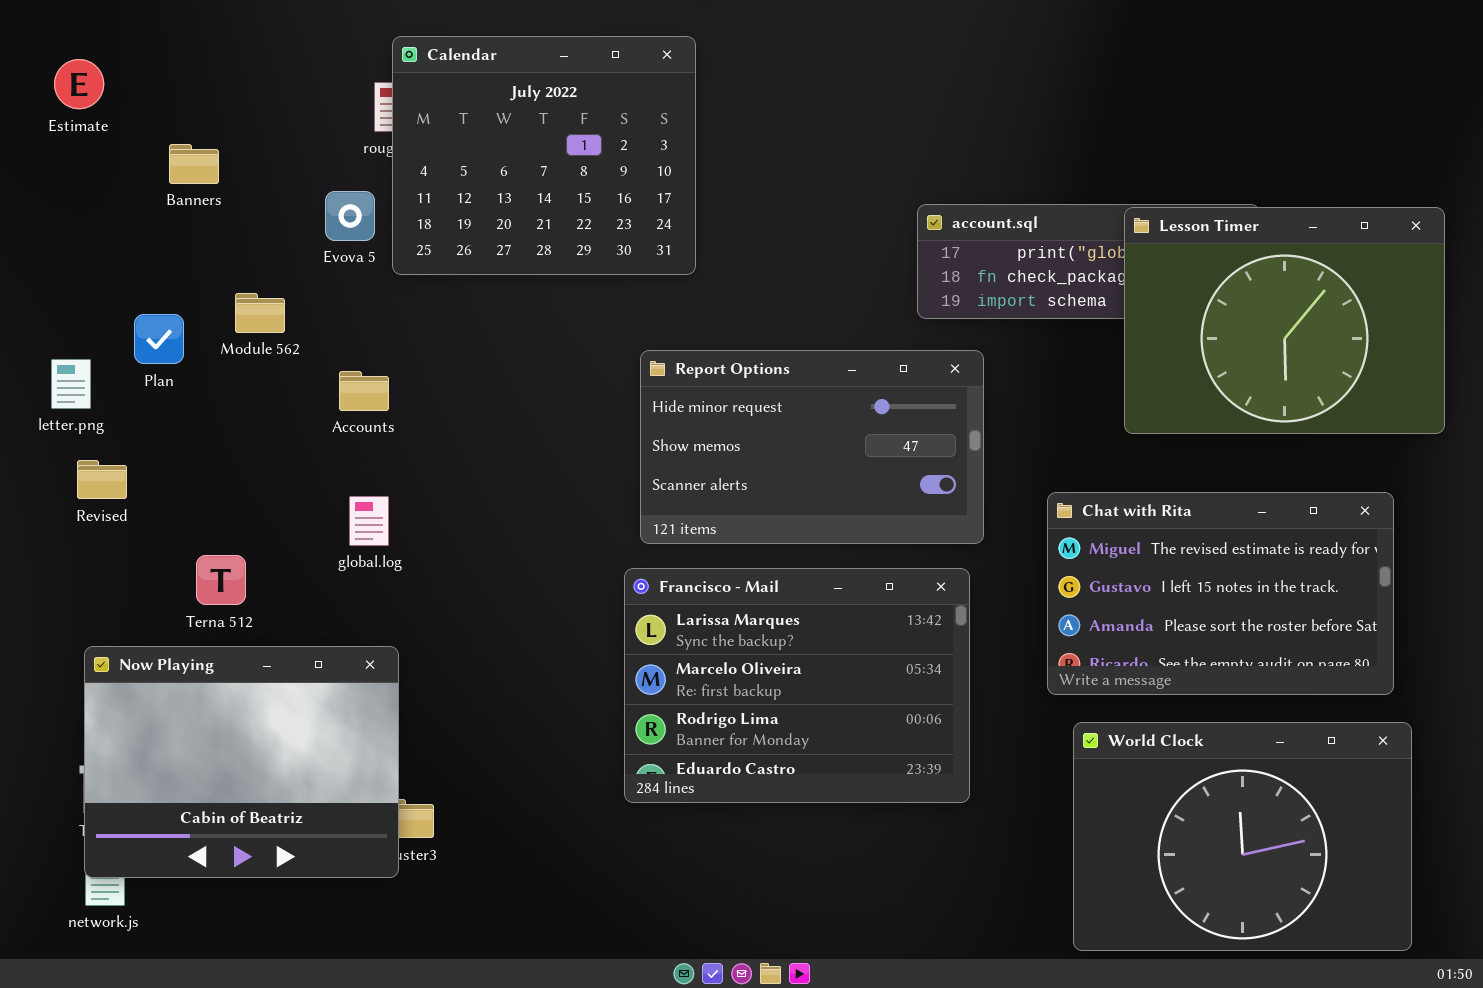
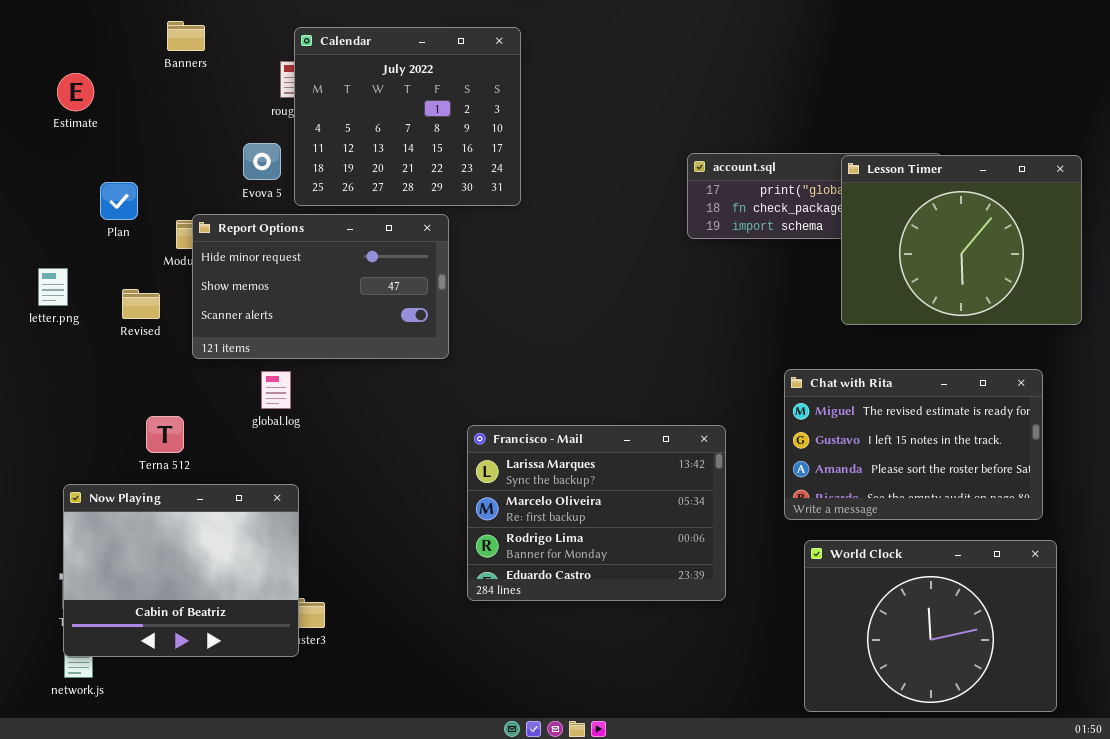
Estimate: [54,59,104,109] -> [57,73,94,111], moved
Banners: [169,144,219,184] -> [167,21,205,51], moved
Plan: [134,314,184,364] -> [100,182,138,220], moved
Report Options: [640,350,984,544] -> [192,214,449,359], moved
Revised: [77,460,127,499] -> [122,289,160,319], moved

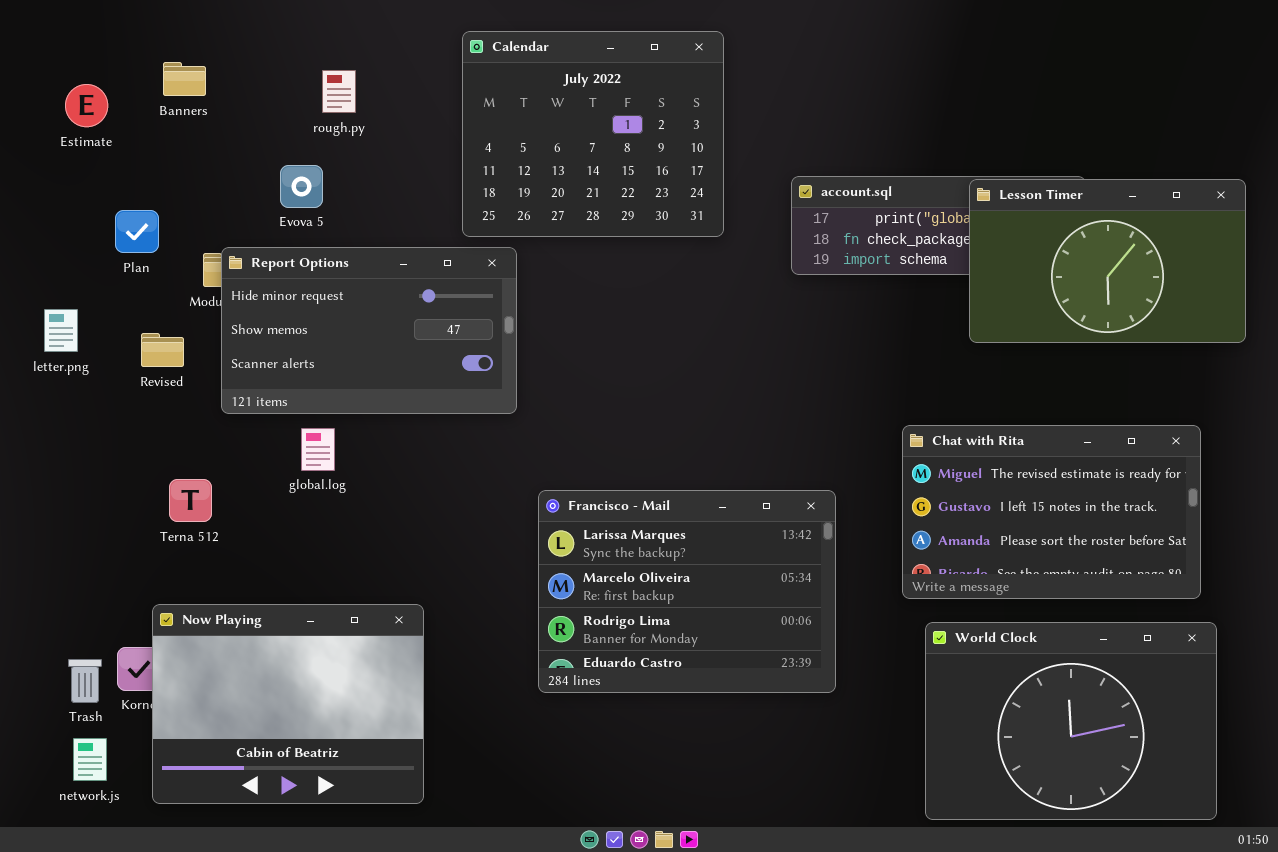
Banners: [167,21,205,51] -> [163,62,206,96], moved
Calendar: [294,27,521,206] -> [462,31,724,237], moved
Lesson Timer: [841,155,1082,325] -> [969,179,1246,343], resized
Now Playing: [63,484,299,657] -> [152,604,424,804], moved

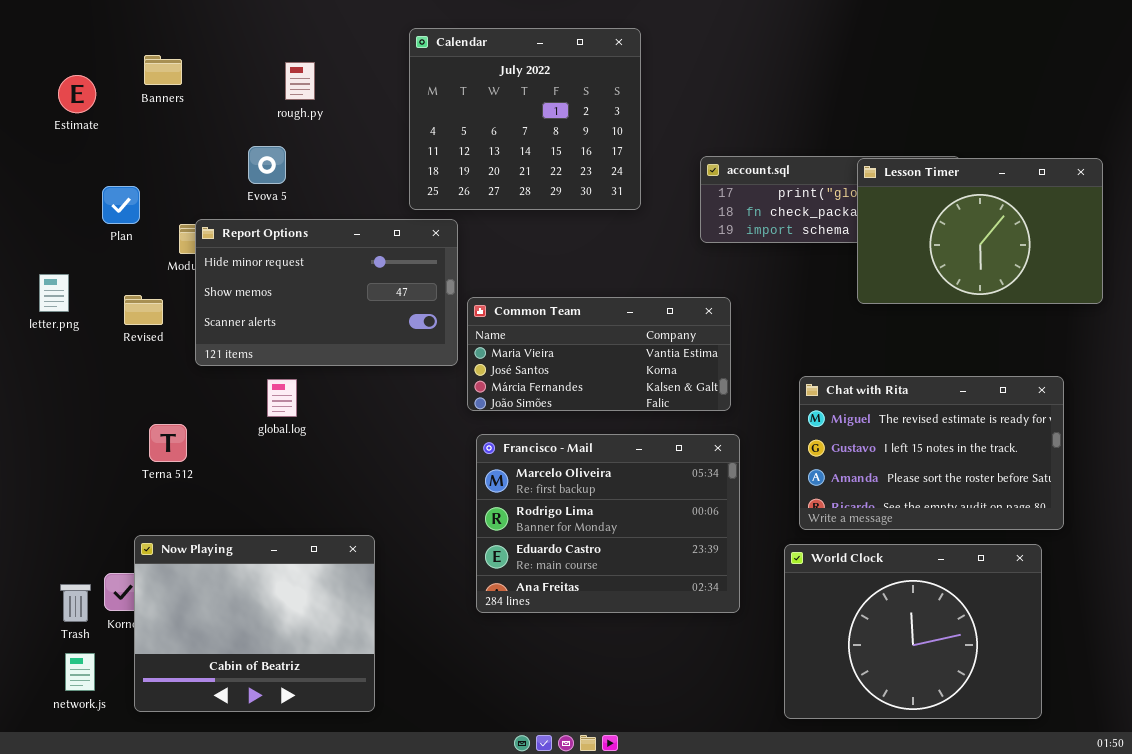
Common Team: none -> [467,297,731,411], opened
Francisco - Mail: [538,490,836,693] -> [476,434,740,613], scrolled down 1 row
World Clock: [925,622,1217,820] -> [784,544,1042,719], moved

